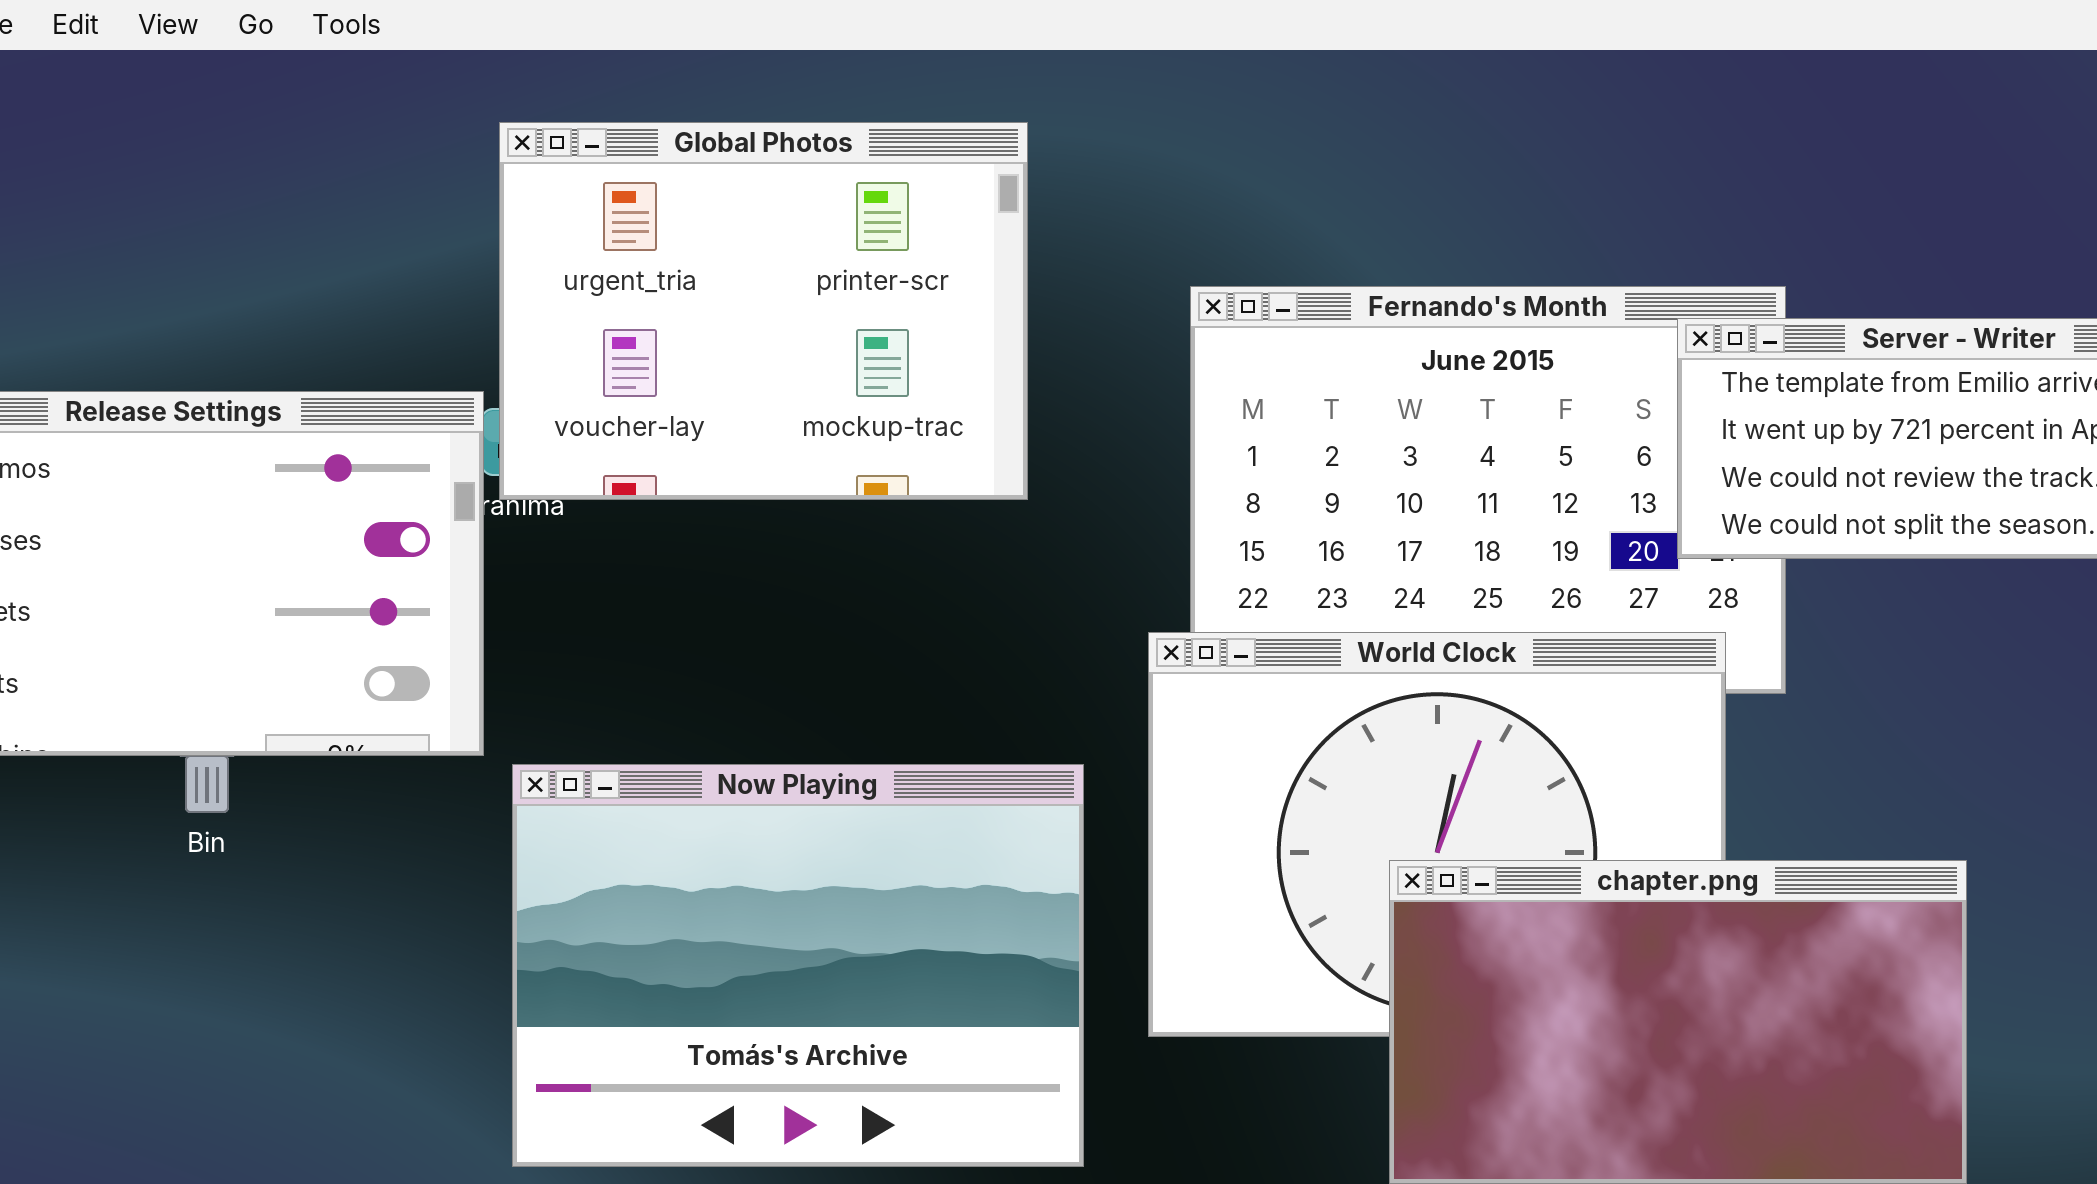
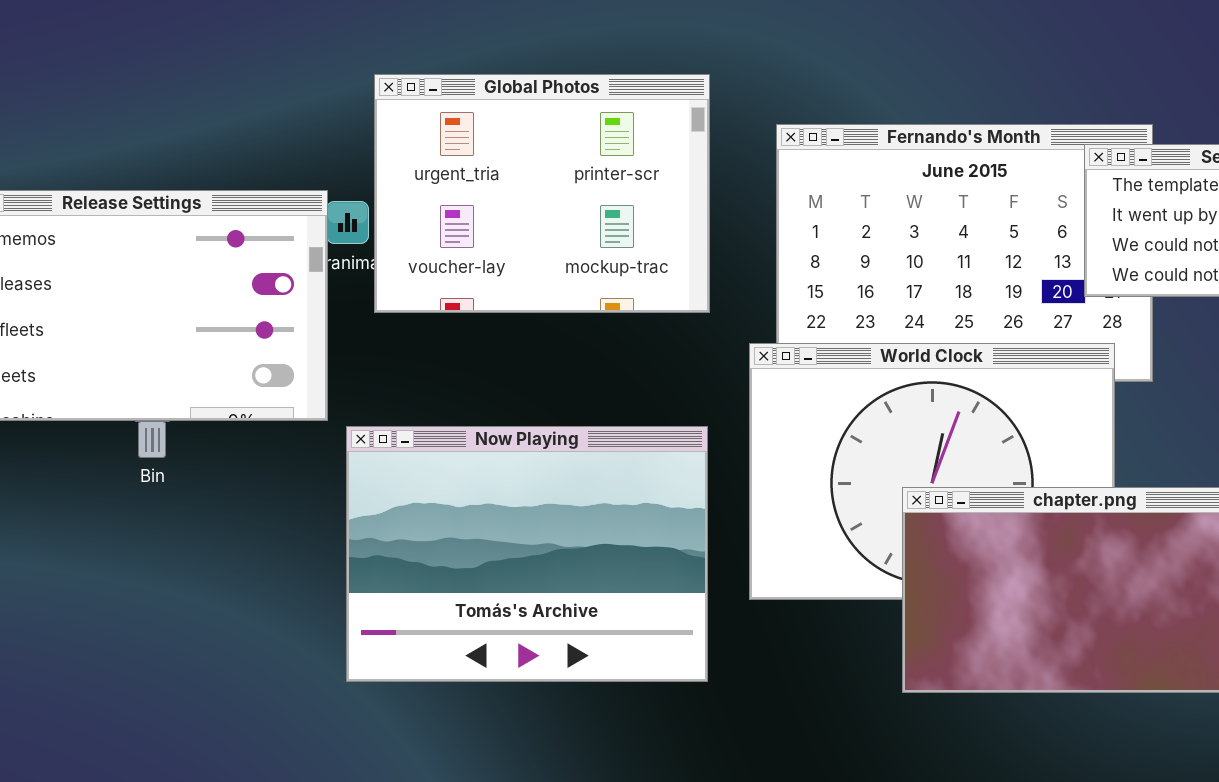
Global Photos: [499,122,1028,500] -> [374,74,710,313], moved

